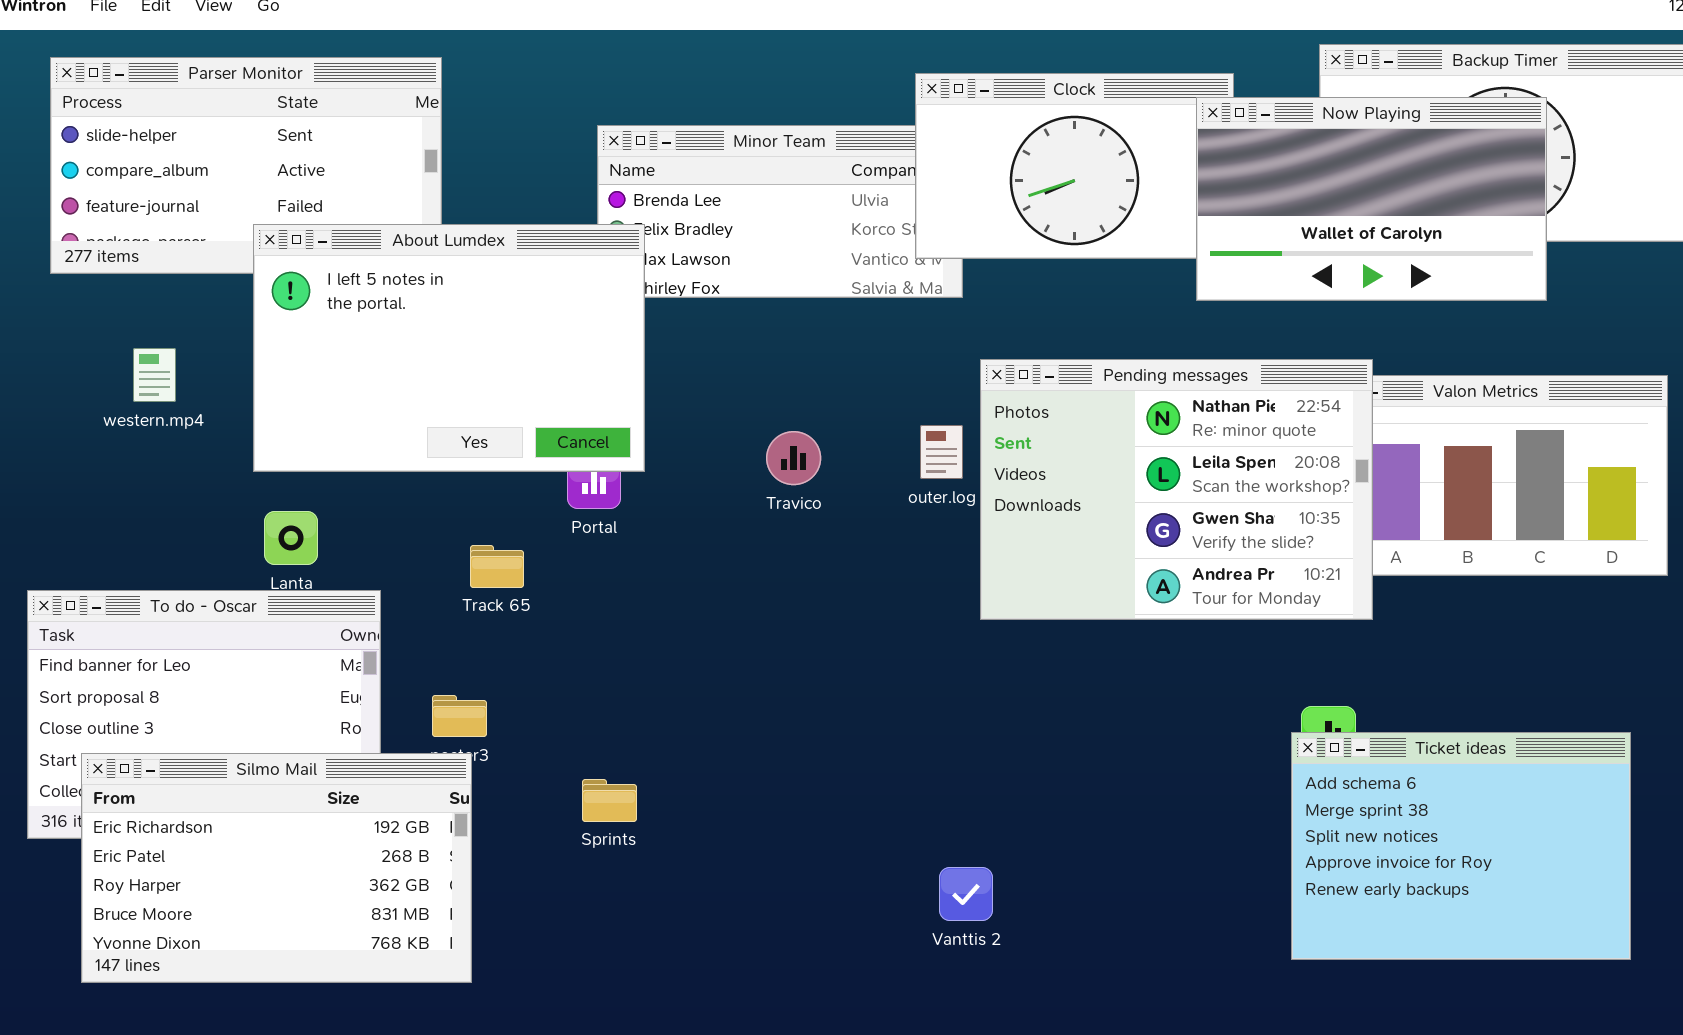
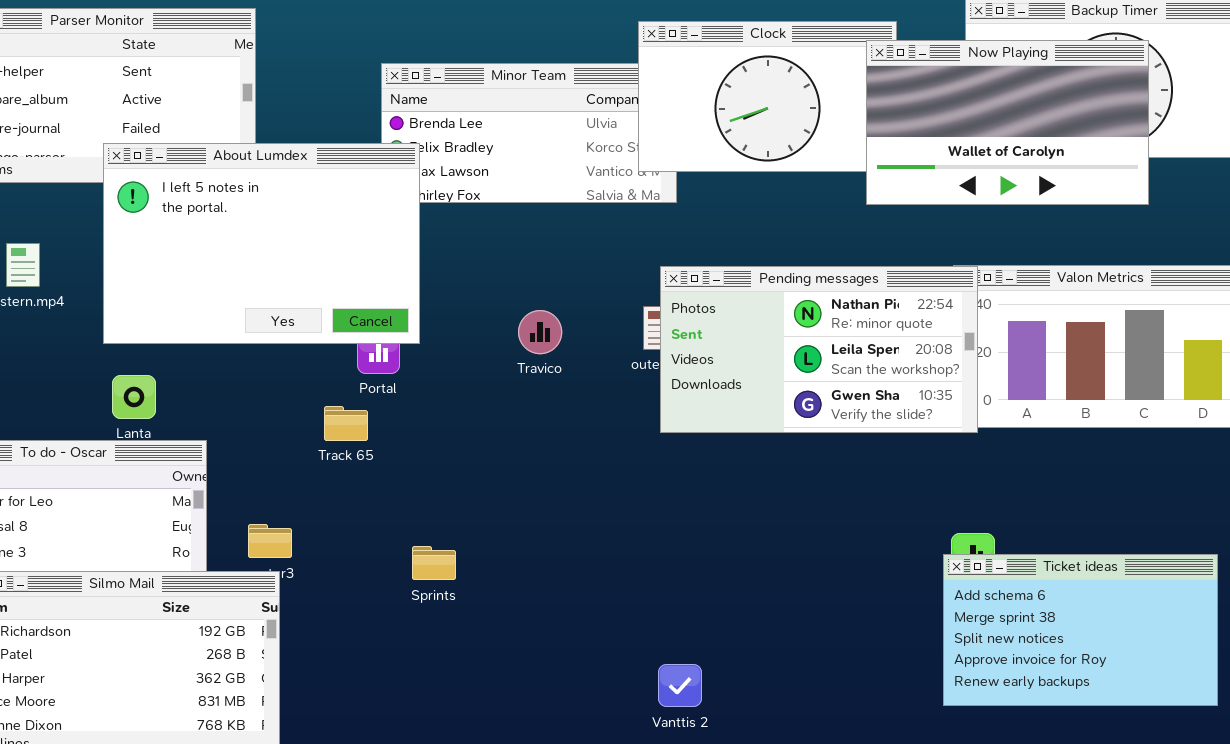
Pending messages: [980,359,1373,620] -> [660,266,978,433], moved, resized
Track 65: [470,545,524,588] -> [324,406,368,441], moved
Ticket ideas: [1291,732,1631,960] -> [943,554,1218,706], resized
Sprints: [582,779,637,822] -> [412,546,456,580], moved

